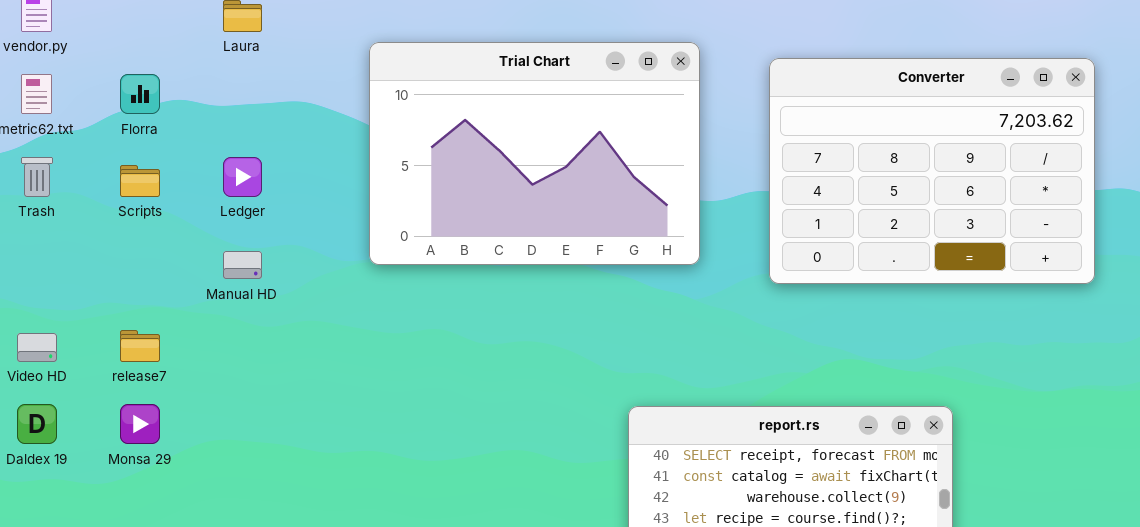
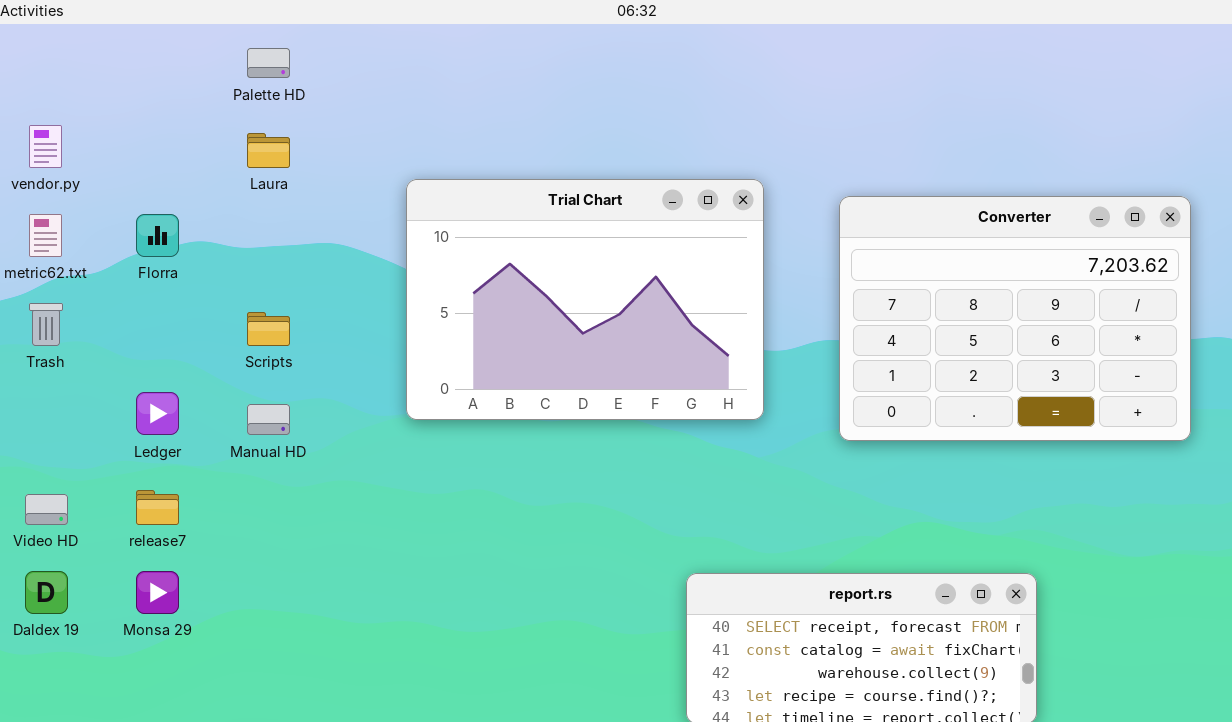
Ledger: [223,157,262,197] -> [136,392,179,435], moved
Scripts: [120,165,160,197] -> [247,312,290,346], moved

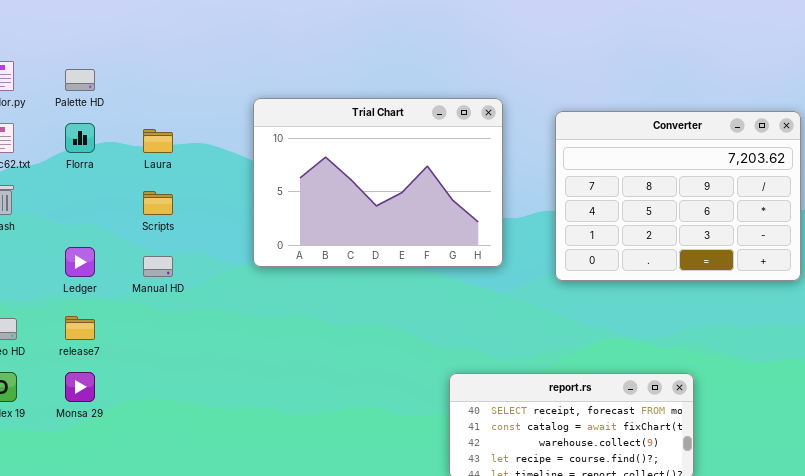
Palette HD: [247,48,290,78] -> [65,69,95,91], moved
Laura: [247,133,290,168] -> [143,129,173,153], moved

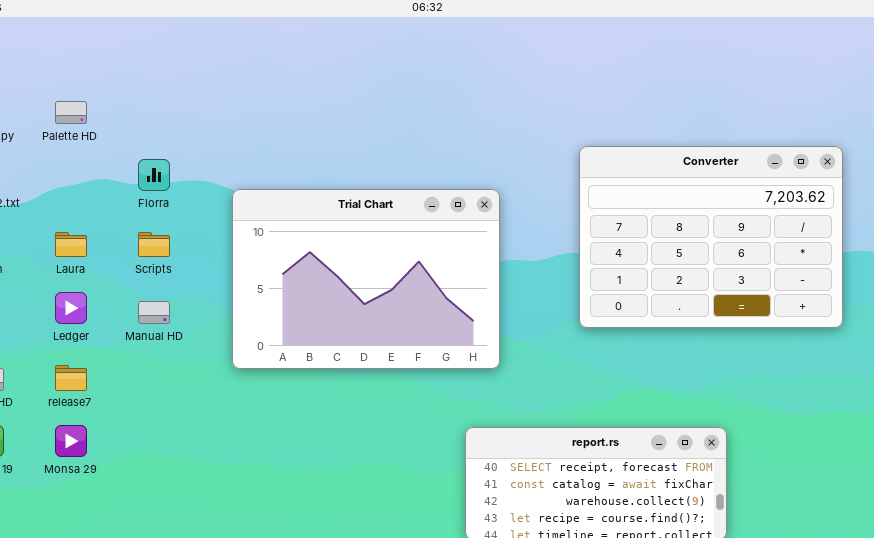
Trial Chart: [253,98,503,267] -> [232,189,500,369], moved
Florra: [65,123,95,153] -> [138,159,170,191], moved
Laura: [143,129,173,153] -> [55,232,87,257], moved

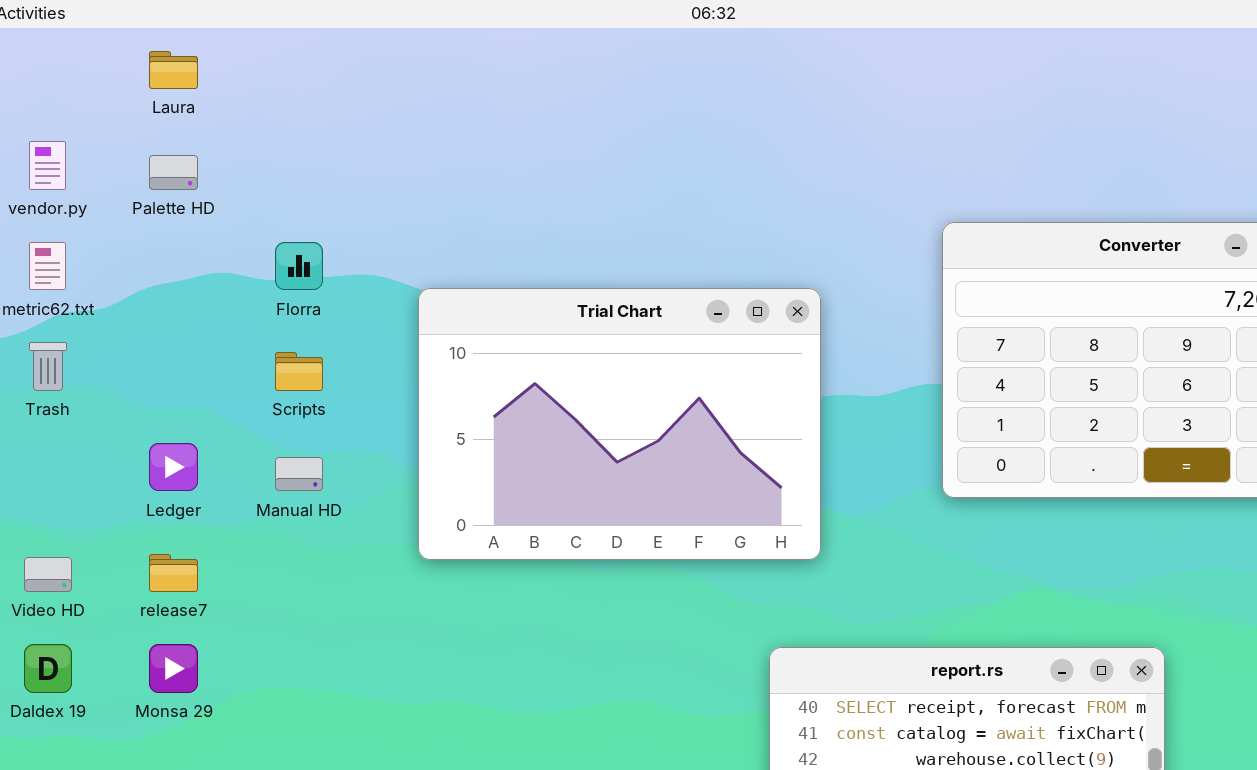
Laura: [55,232,87,257] -> [149,51,198,89], moved

